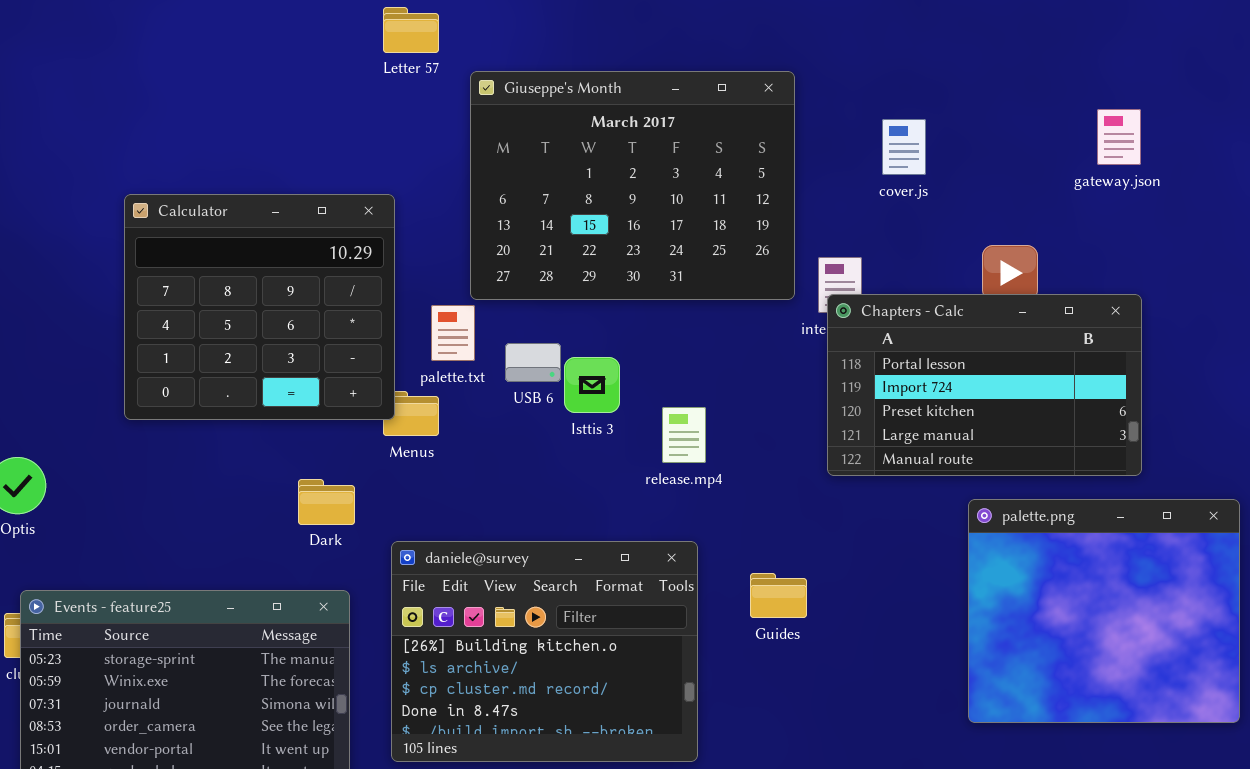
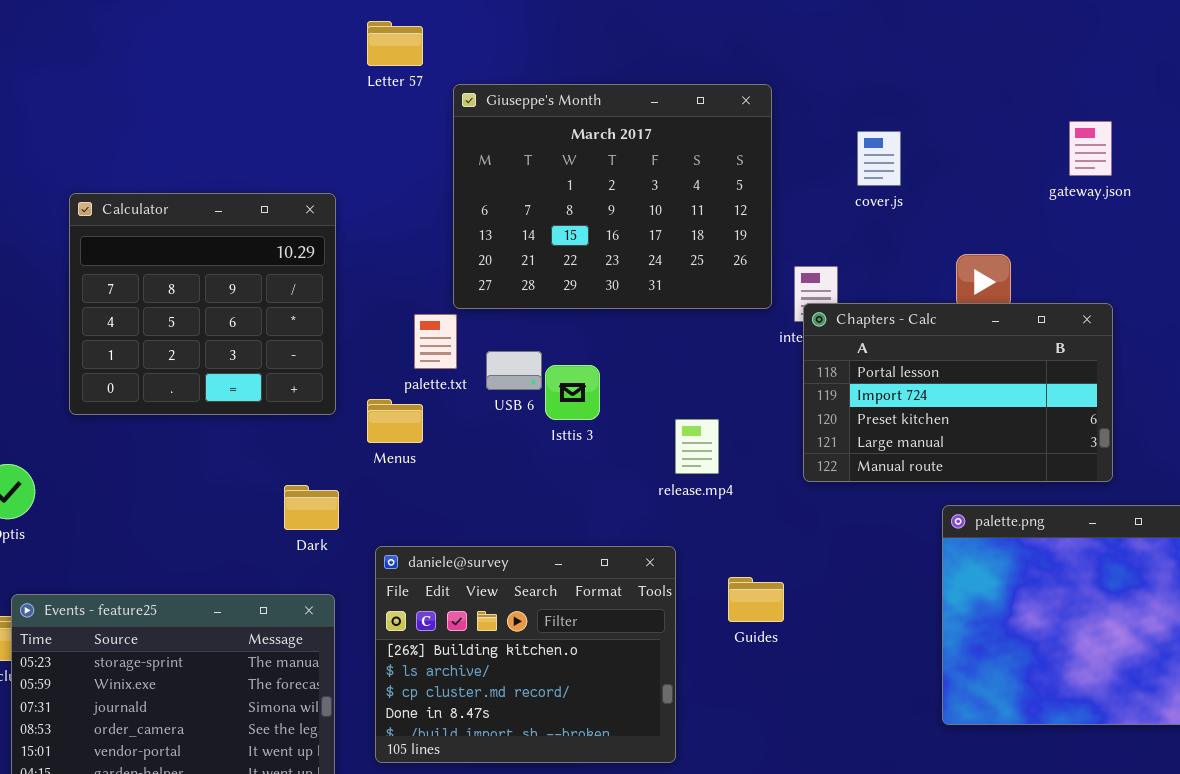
Calculator: [124,194,395,420] -> [69,193,336,415], moved
release.mp4: [662,407,706,463] -> [675,419,719,474], moved

